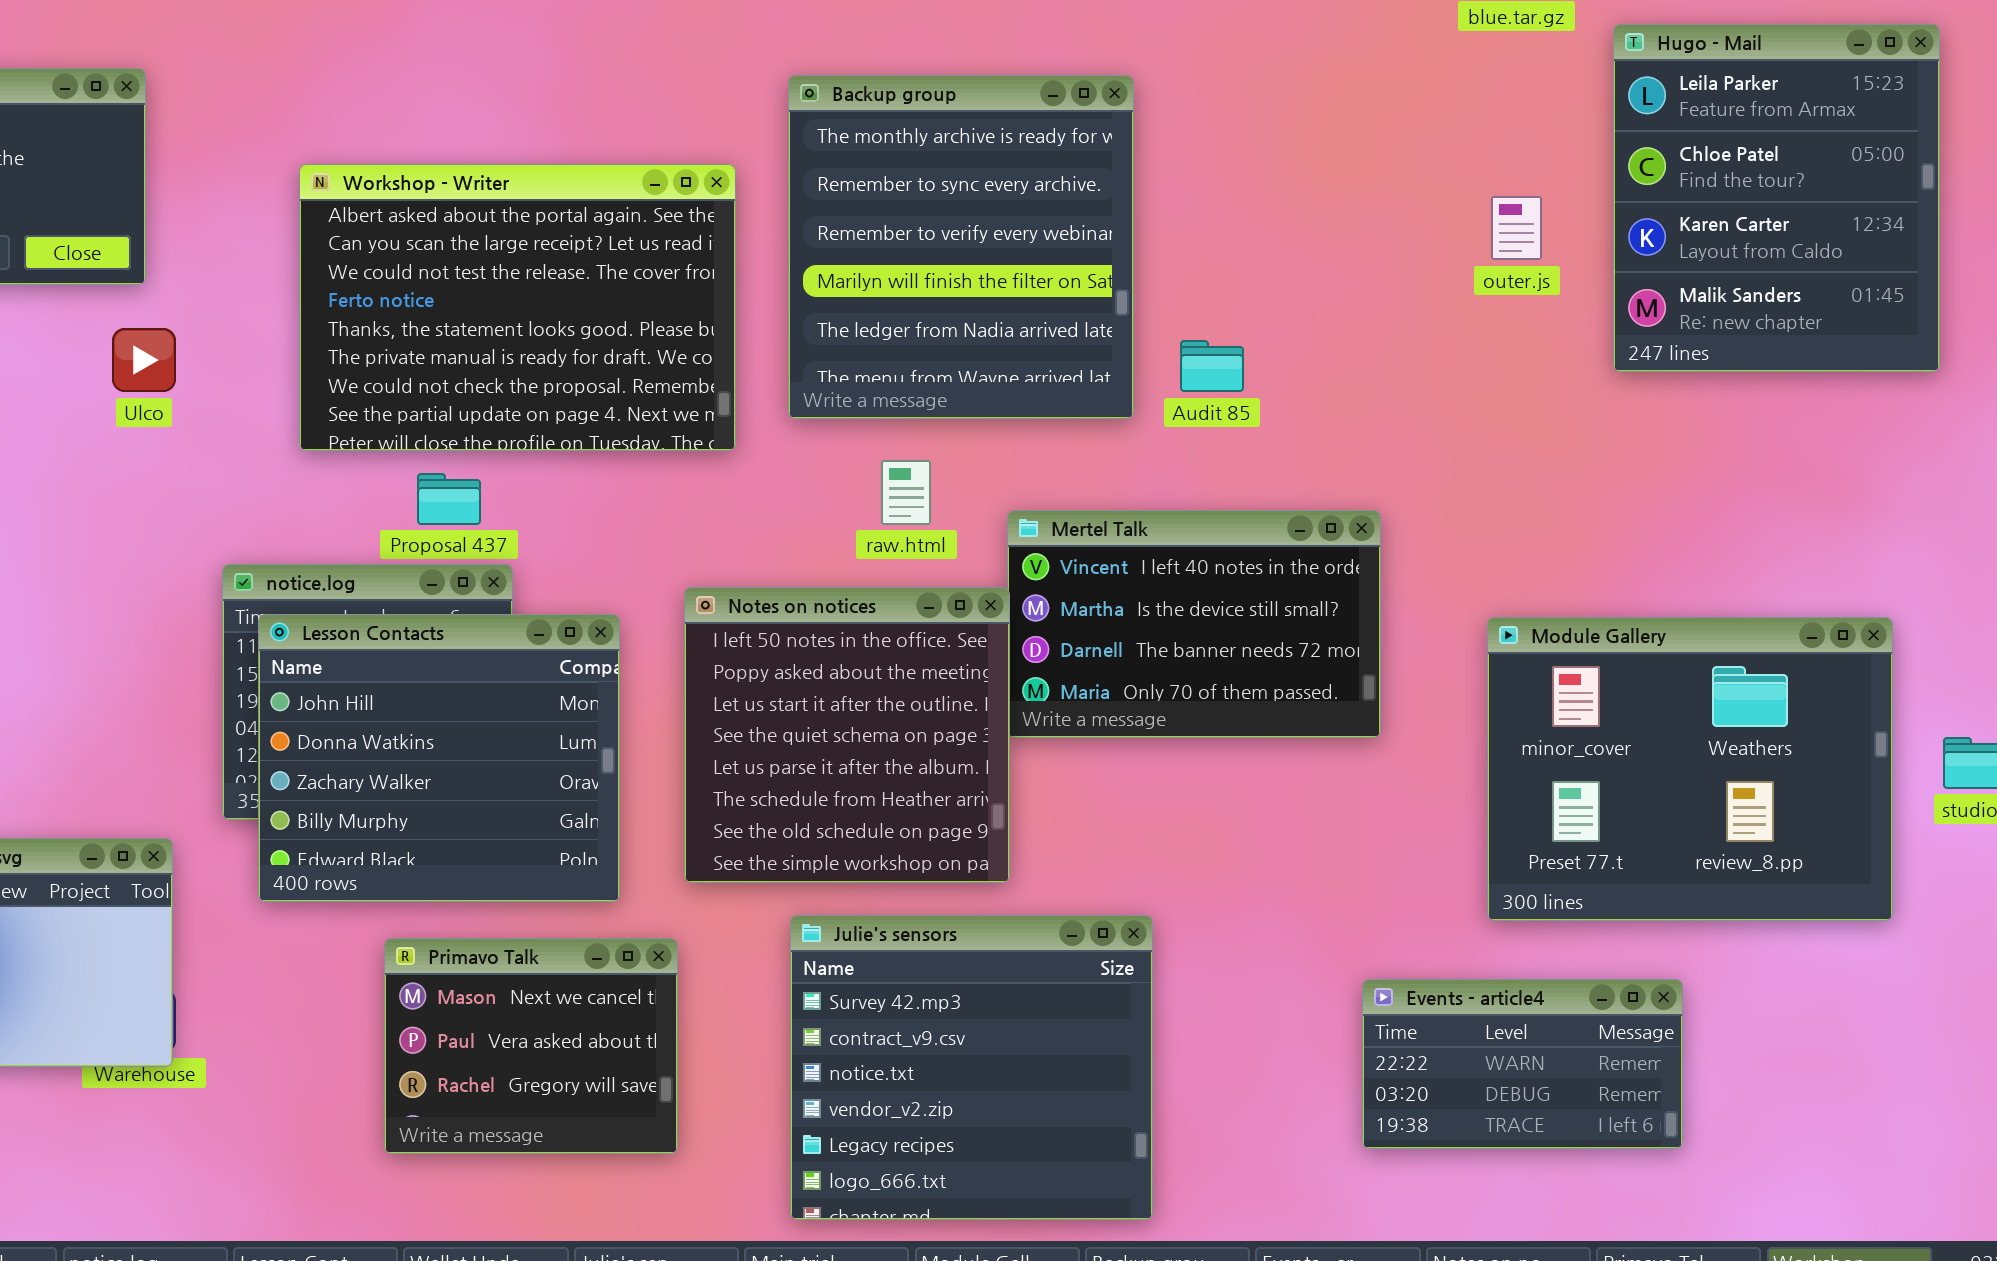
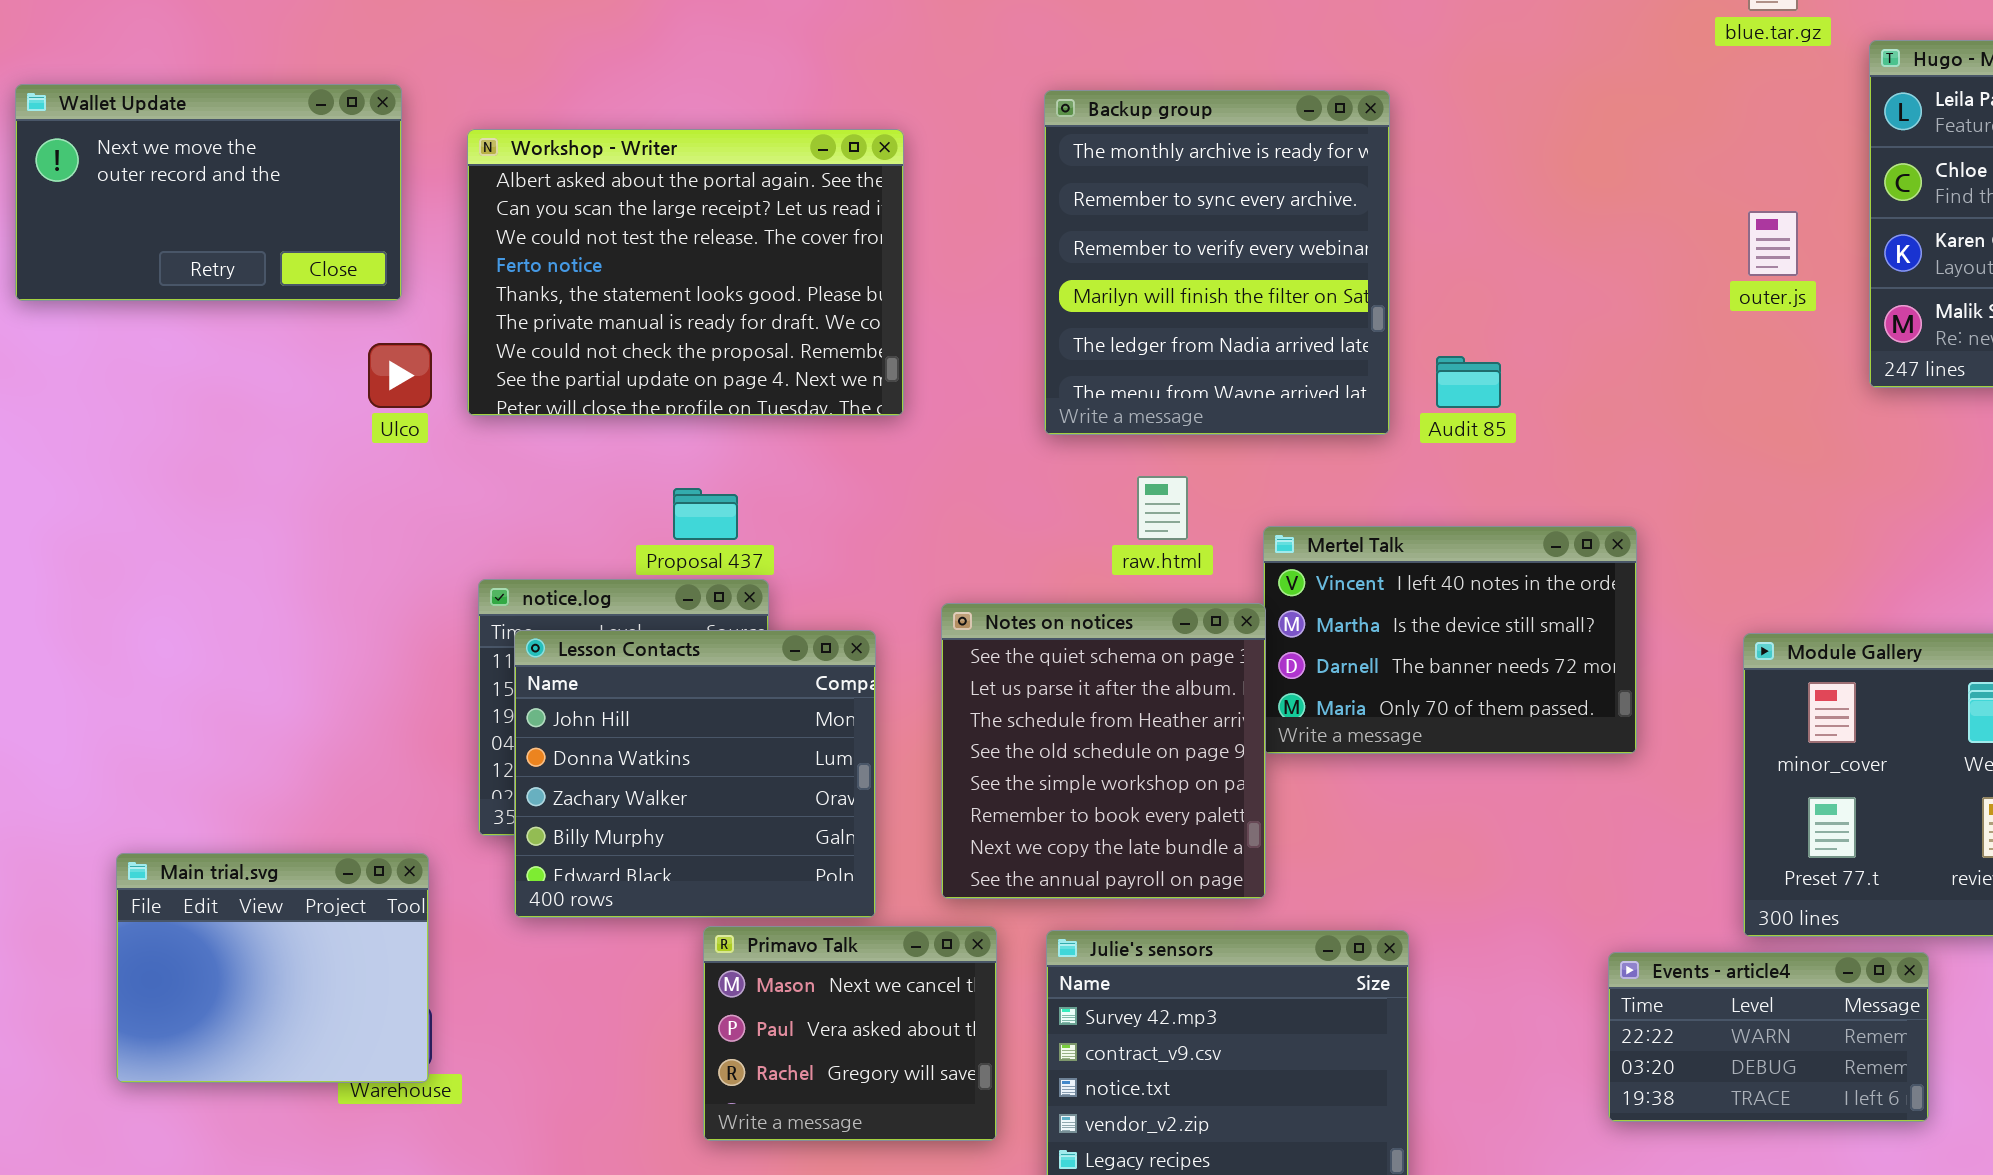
Workshop - Writer: [299,164,736,451] -> [467,129,904,416], moved
Notes on notices: [684,587,1010,883] -> [941,603,1266,899], scrolled down 3 rows
Primavo Talk: [384,938,678,1154] -> [703,926,997,1141], moved
Events - article4: [1362,979,1683,1149] -> [1608,952,1929,1122], moved

